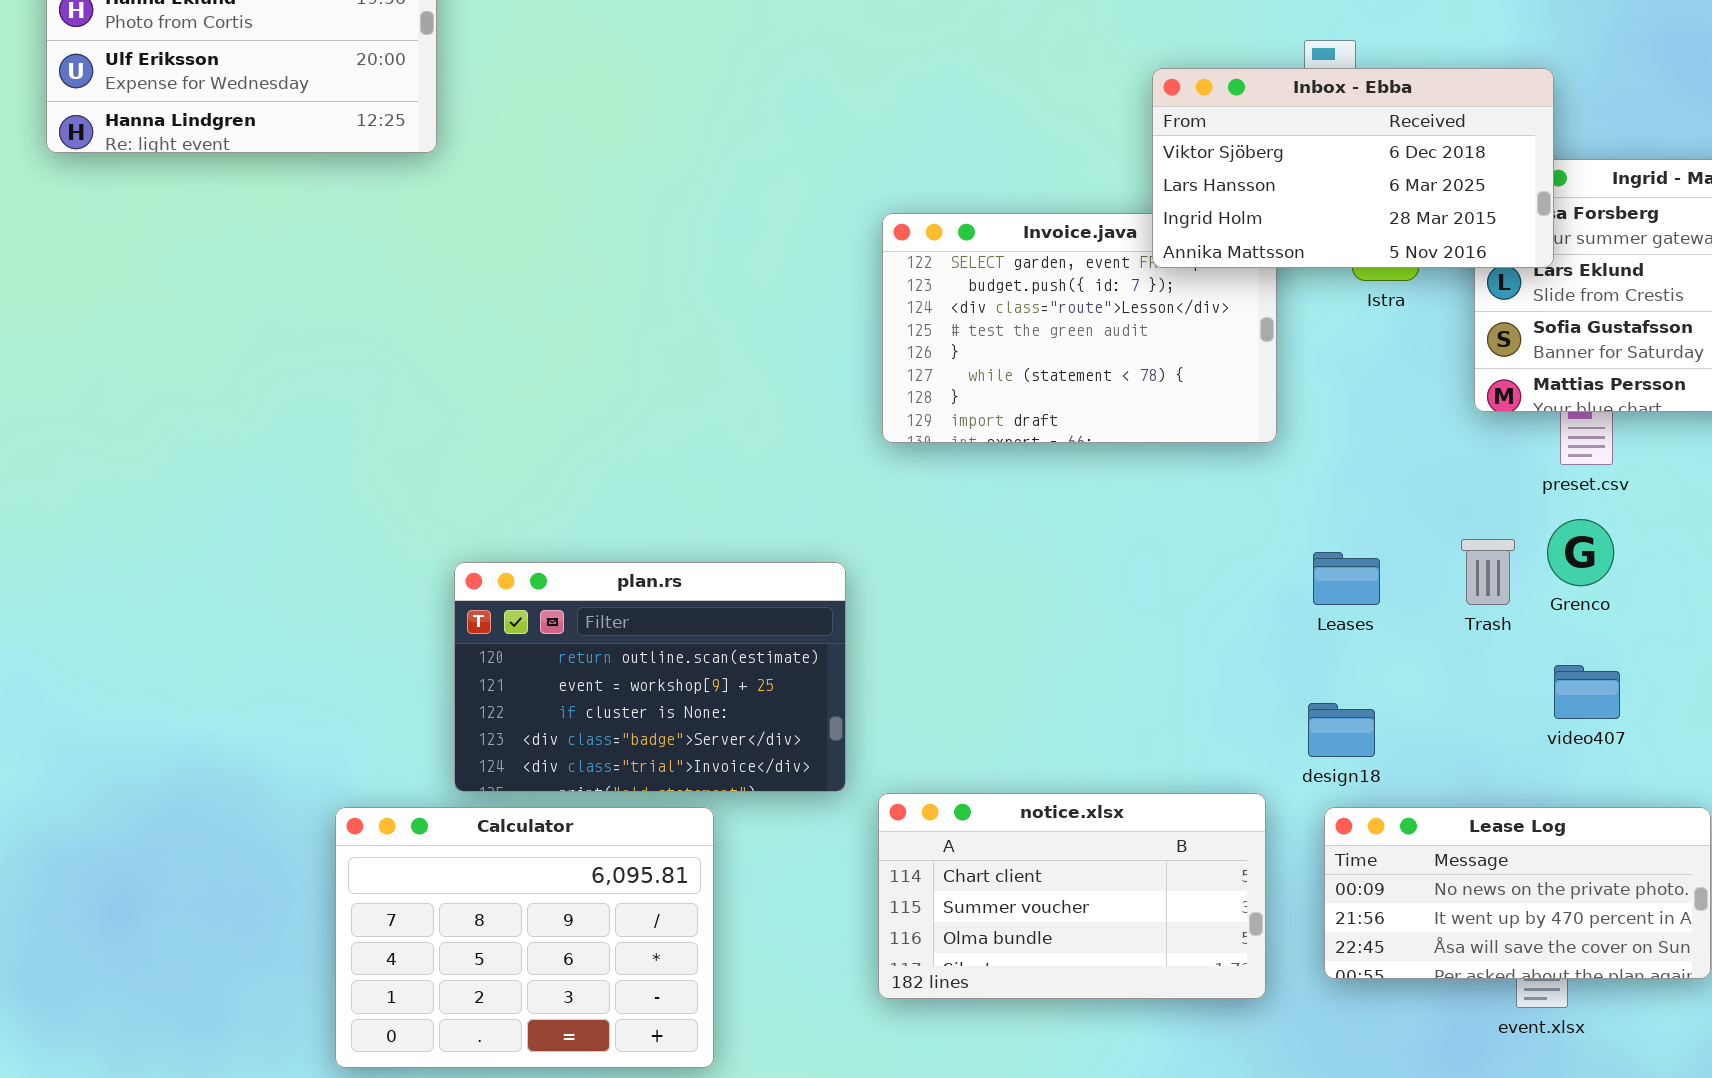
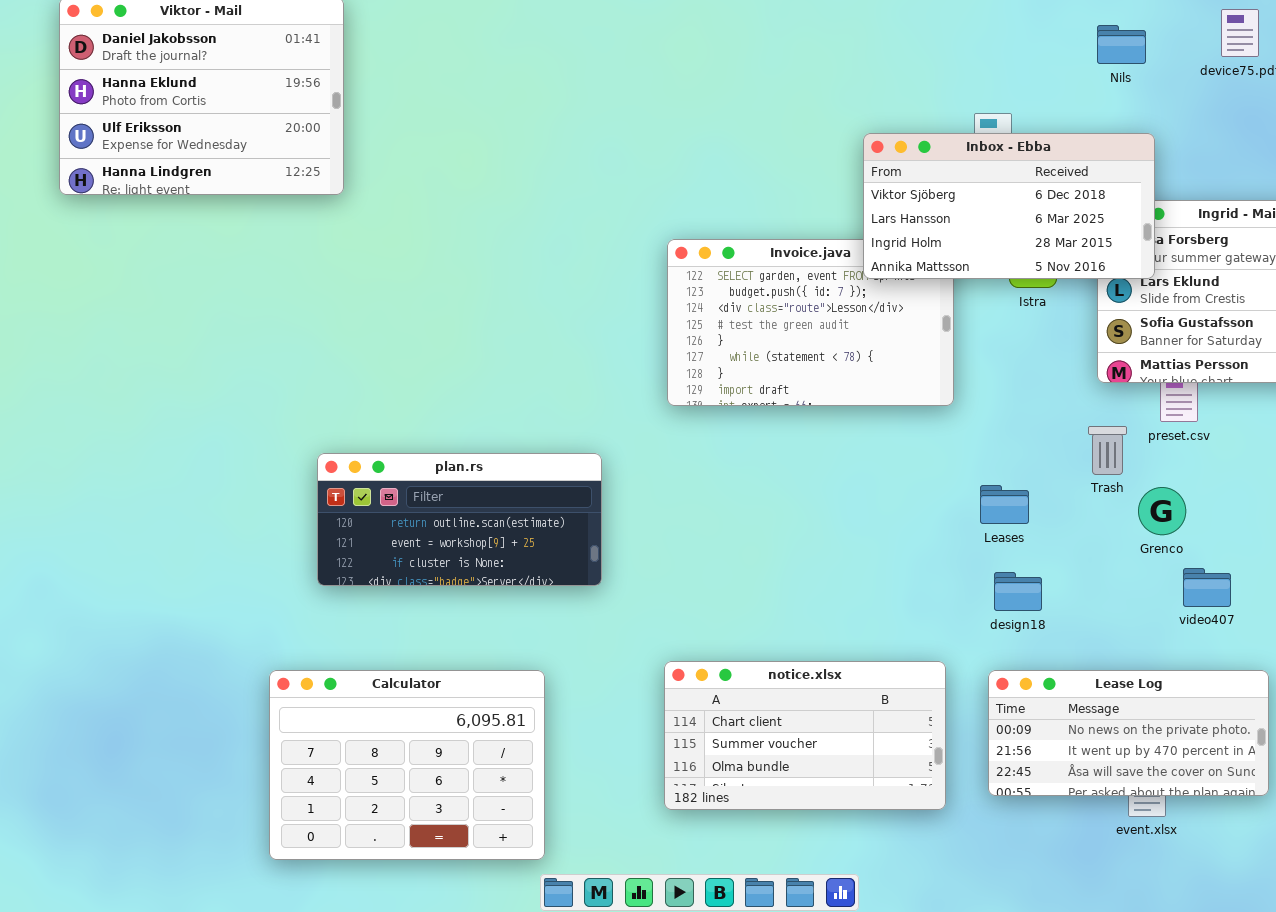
Grenco: [1547,519,1614,586] -> [1138,487,1186,535], moved
Trash: [1461,539,1515,605] -> [1088,426,1127,475], moved
plan.rs: [454,562,846,792] -> [317,453,602,586], moved, resized
video407: [1554,665,1620,719] -> [1183,568,1231,607], moved
design18: [1308,703,1375,757] -> [994,572,1042,611], moved

